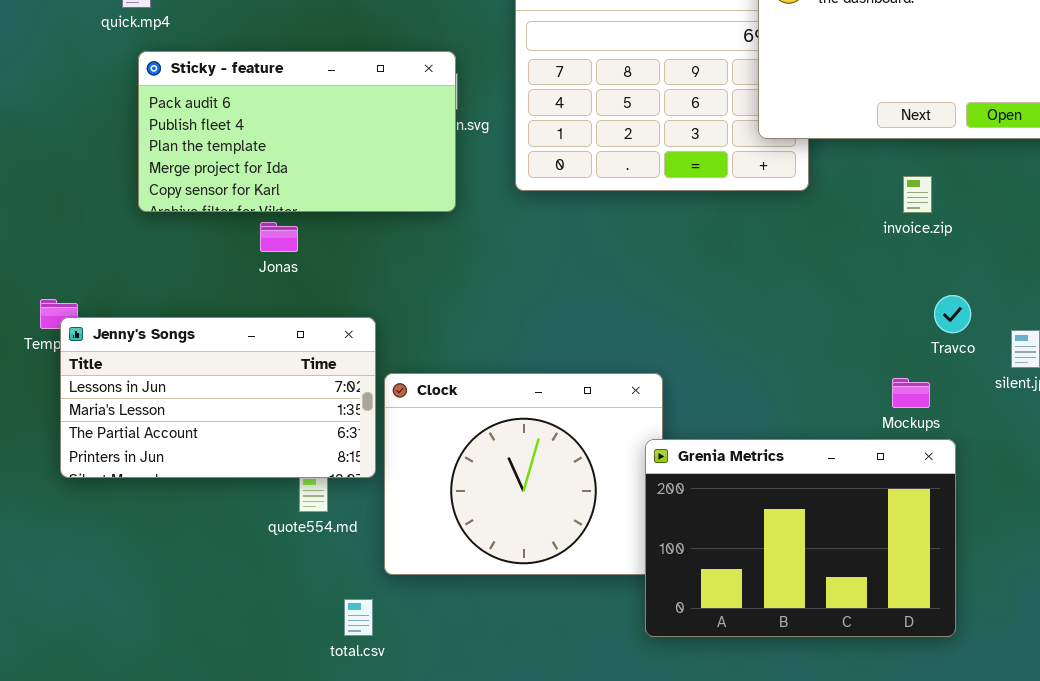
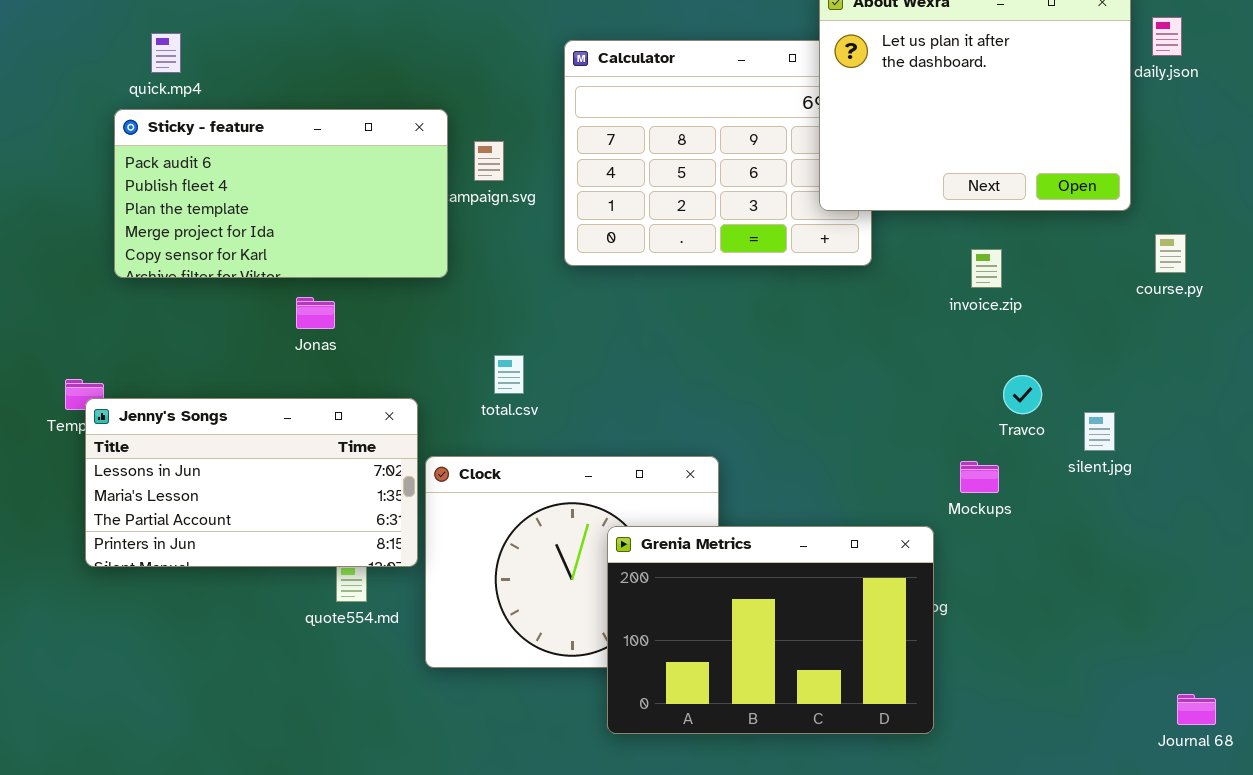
Sticky - feature: [138,51,456,212] -> [114,109,448,278], moved
Grenia Metrics: [645,439,956,637] -> [607,526,934,734], moved
total.csv: [344,599,373,636] -> [494,355,524,394], moved

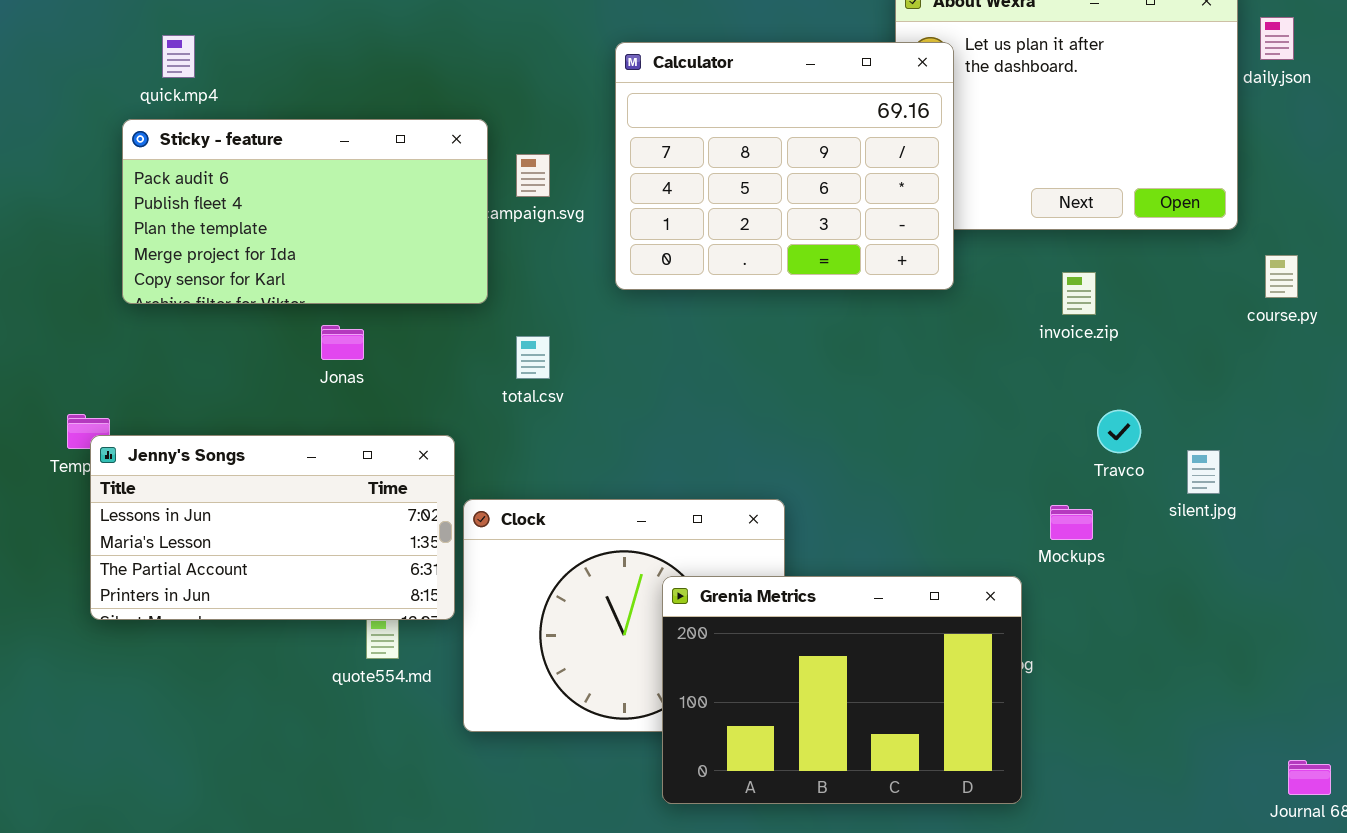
Calculator: [564,40,872,266] -> [615,42,954,290], raised
total.csv: [494,355,524,394] -> [516,336,550,379], moved

